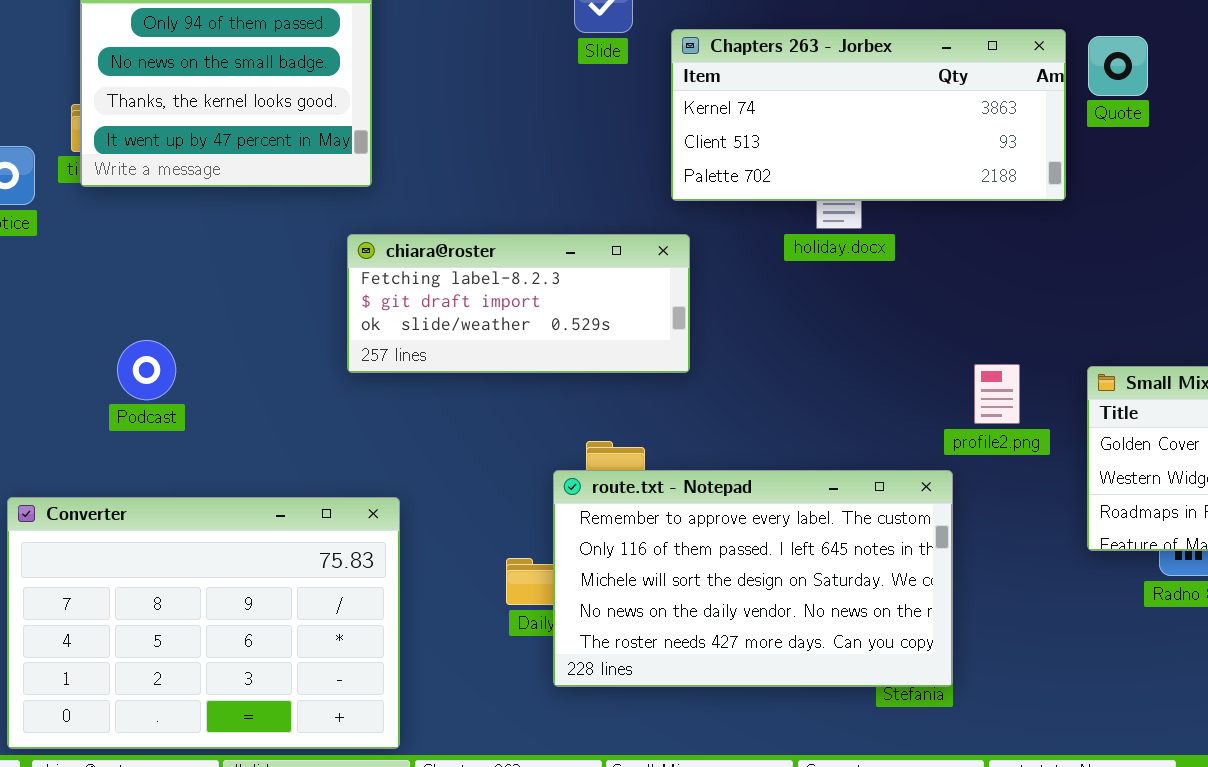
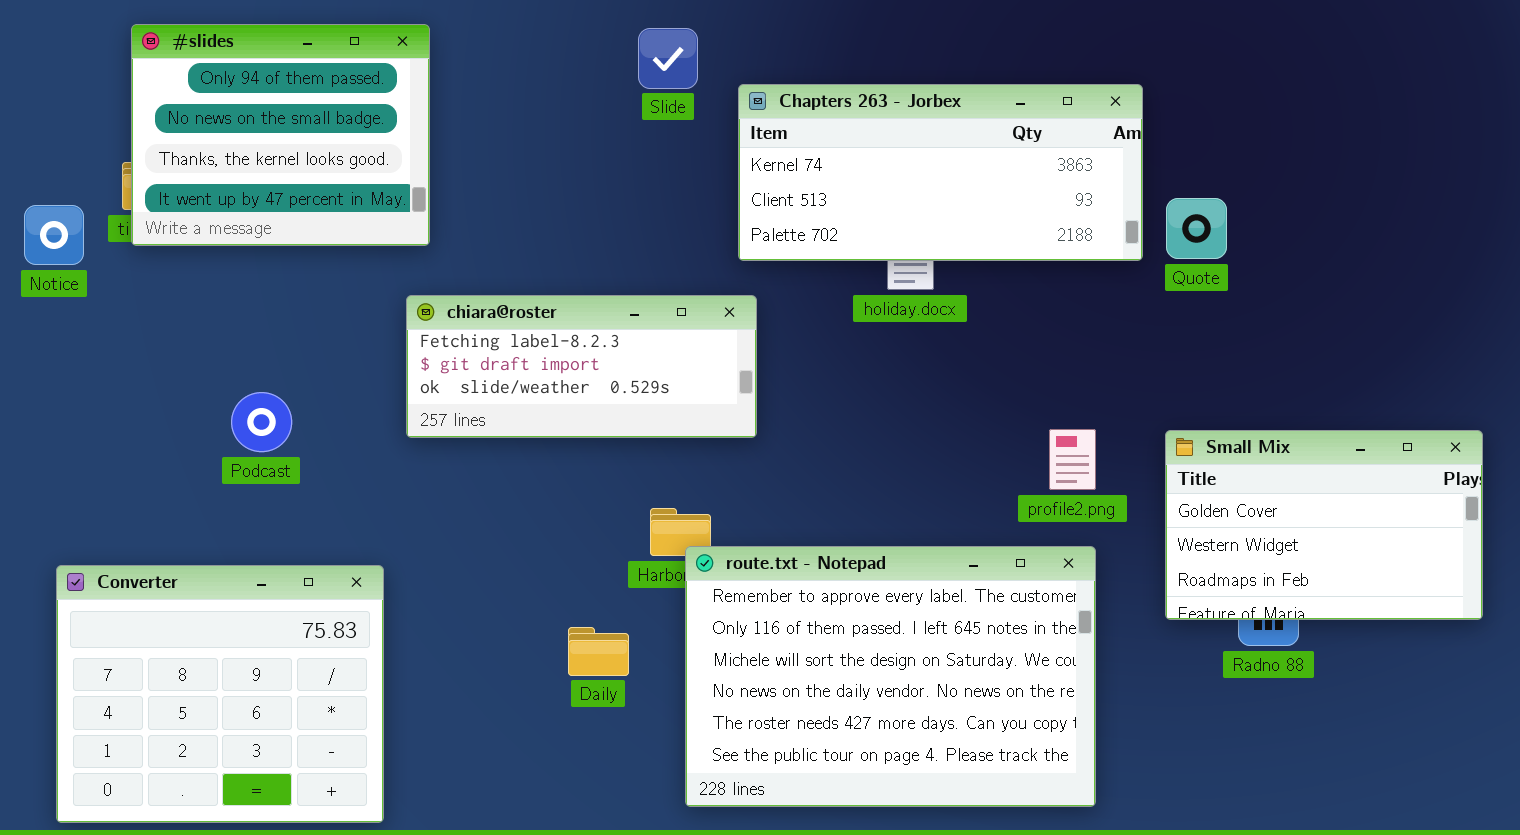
Quote: [1088,36,1148,96] -> [1166,198,1227,259], moved
Podcast: [117,340,176,400] -> [231,392,292,452], moved
route.txt - Notepad: [553,470,953,687] -> [685,546,1096,807], moved, resized
Converter: [7,497,400,749] -> [56,565,384,823], resized

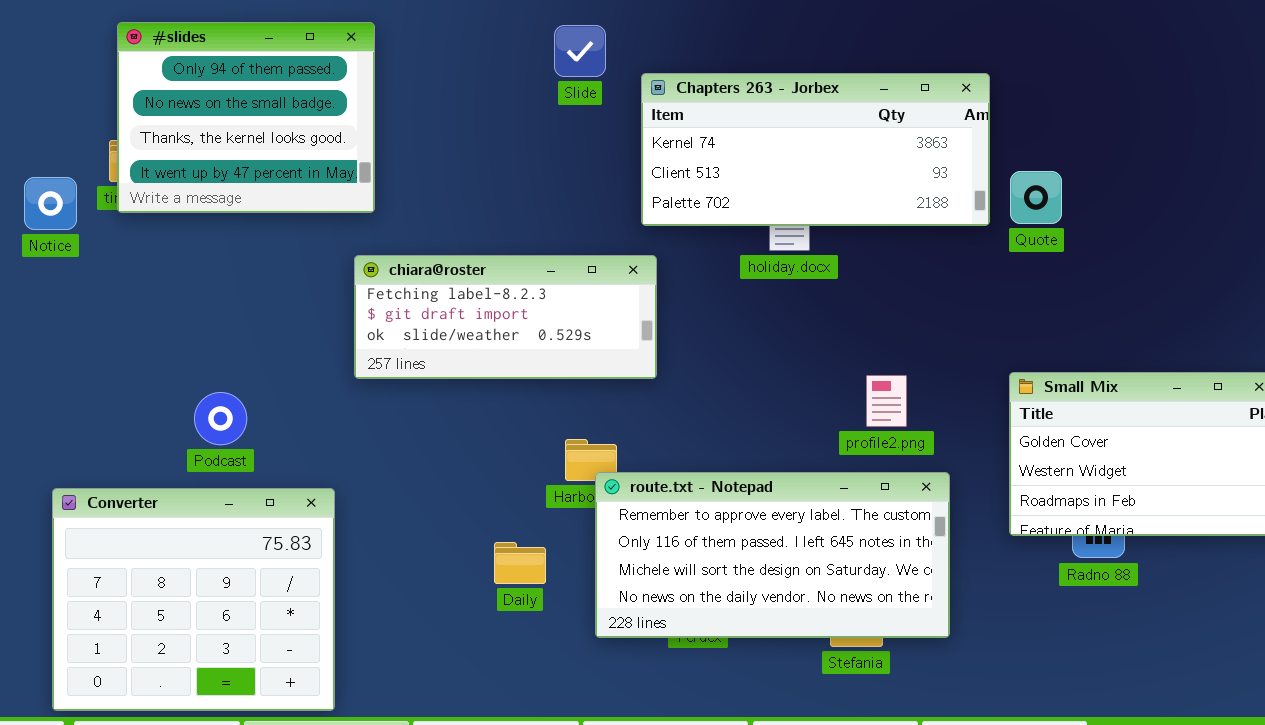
Podcast: [231,392,292,452] -> [194,392,247,445], moved
profile2.png: [1049,429,1096,490] -> [866,375,907,427], moved
route.txt - Notepad: [685,546,1096,807] -> [595,472,950,638], resized

